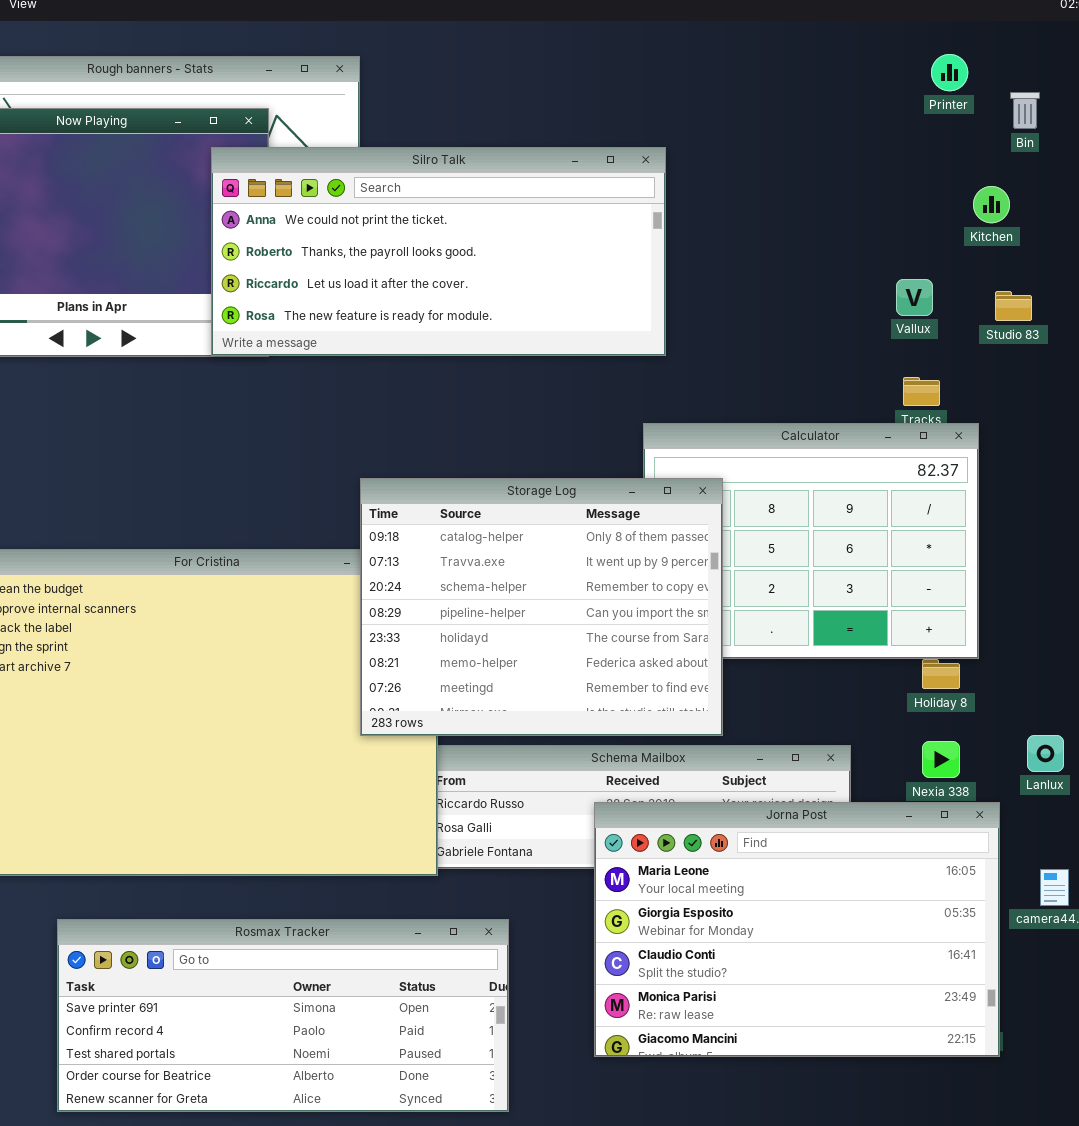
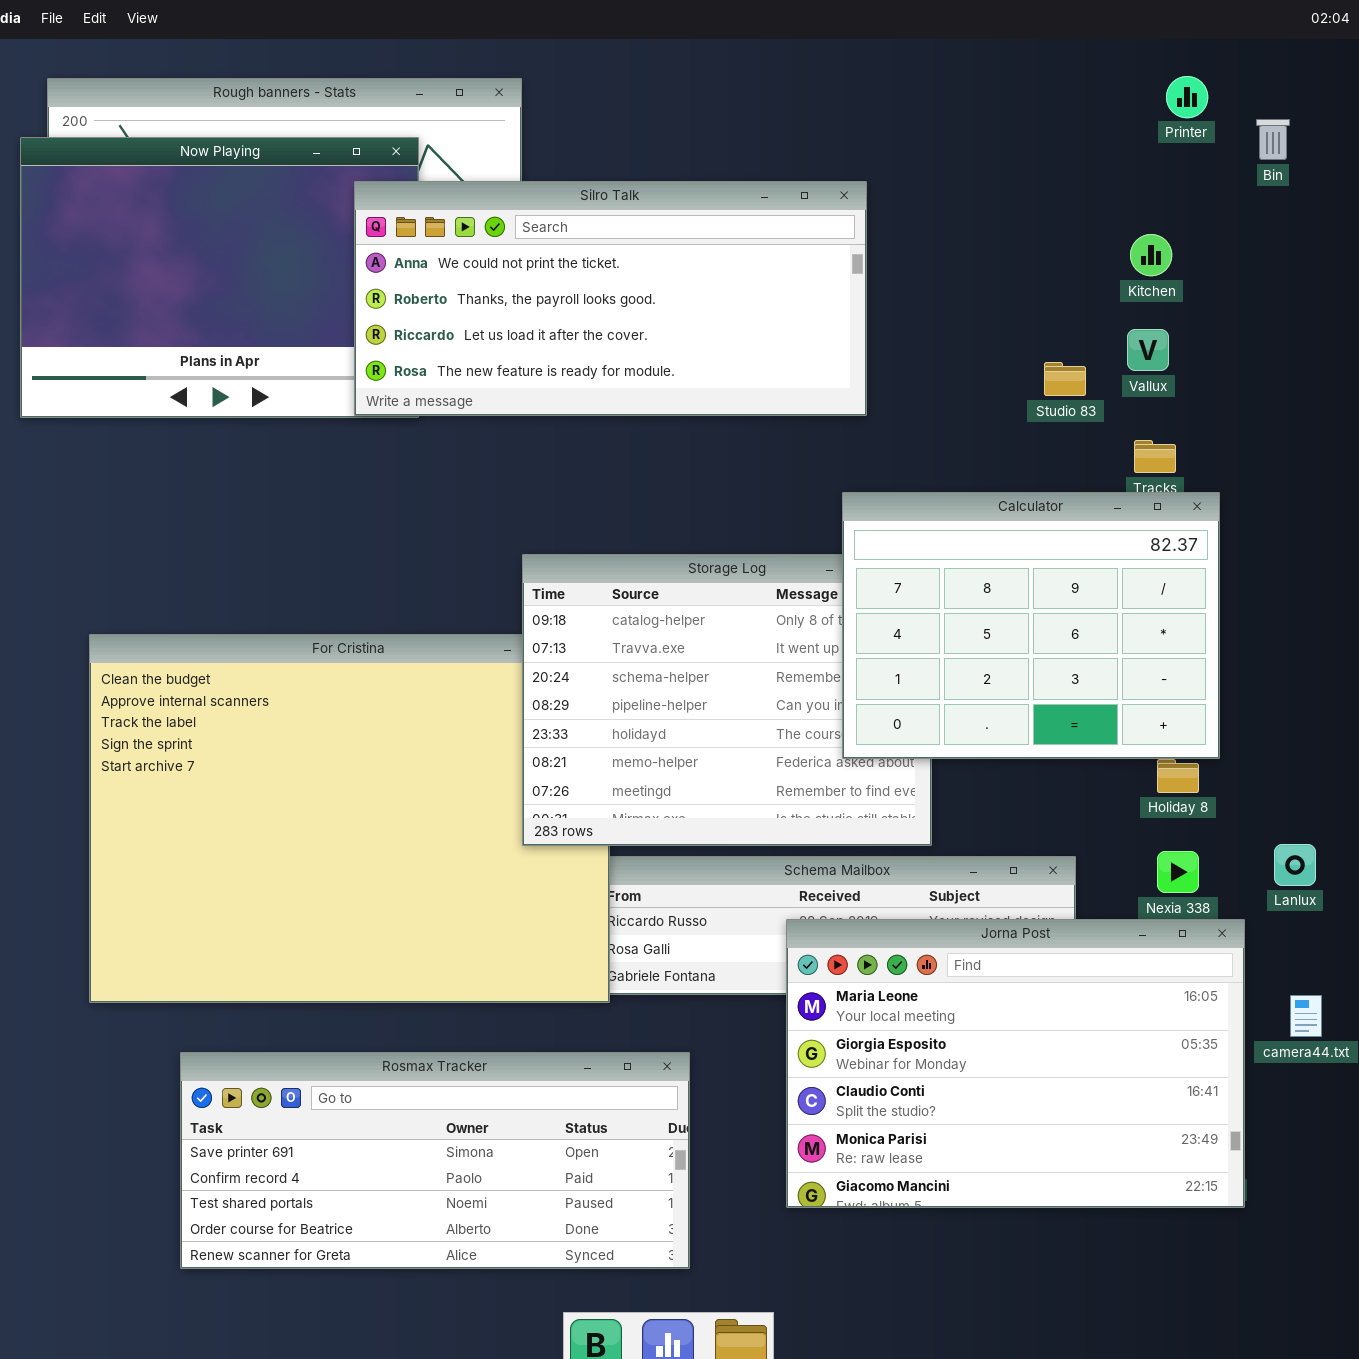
Kitchen: [973,186,1010,223] -> [1130,234,1172,276], moved
Studio 83: [995,291,1032,321] -> [1044,362,1086,396], moved
Calculator: [643,423,979,659] -> [842,492,1220,759], raised

